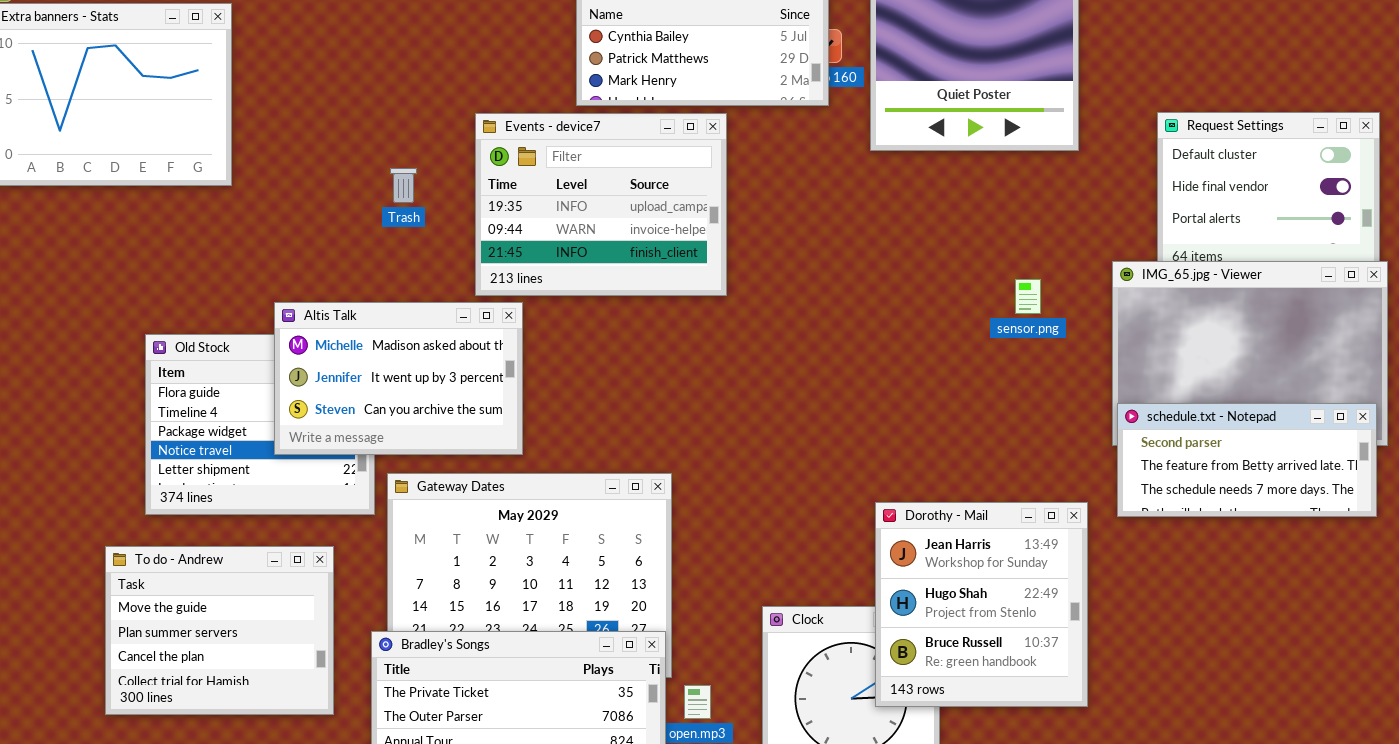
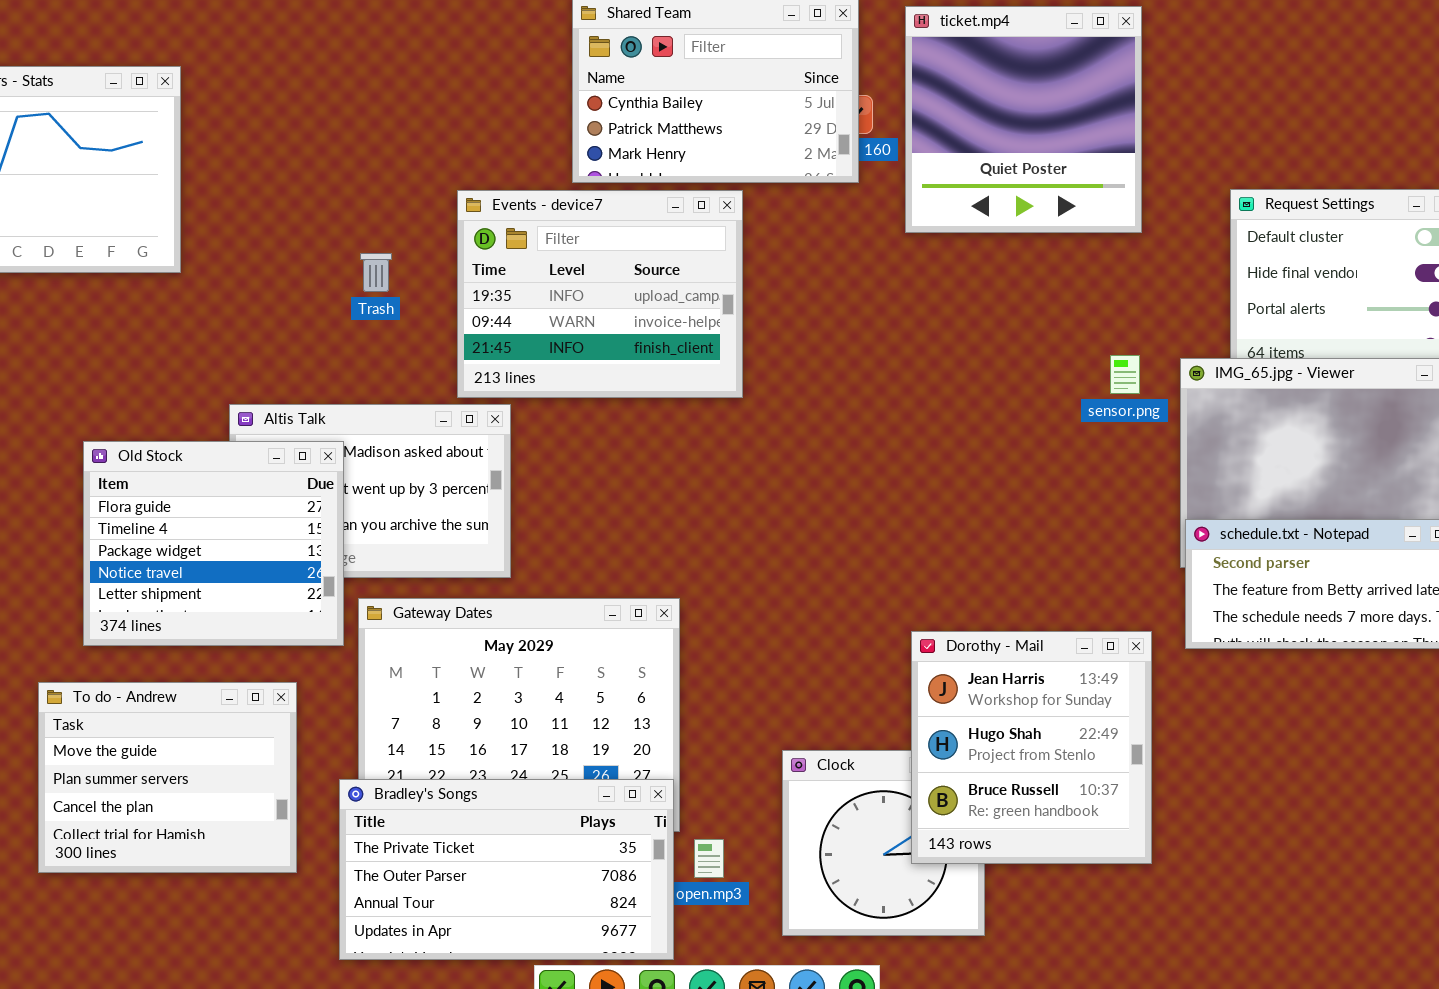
sensor.png: [1015,279,1041,314] -> [1110,355,1140,394], moved
Old Stock: [145,334,375,515] -> [83,441,344,646], raised

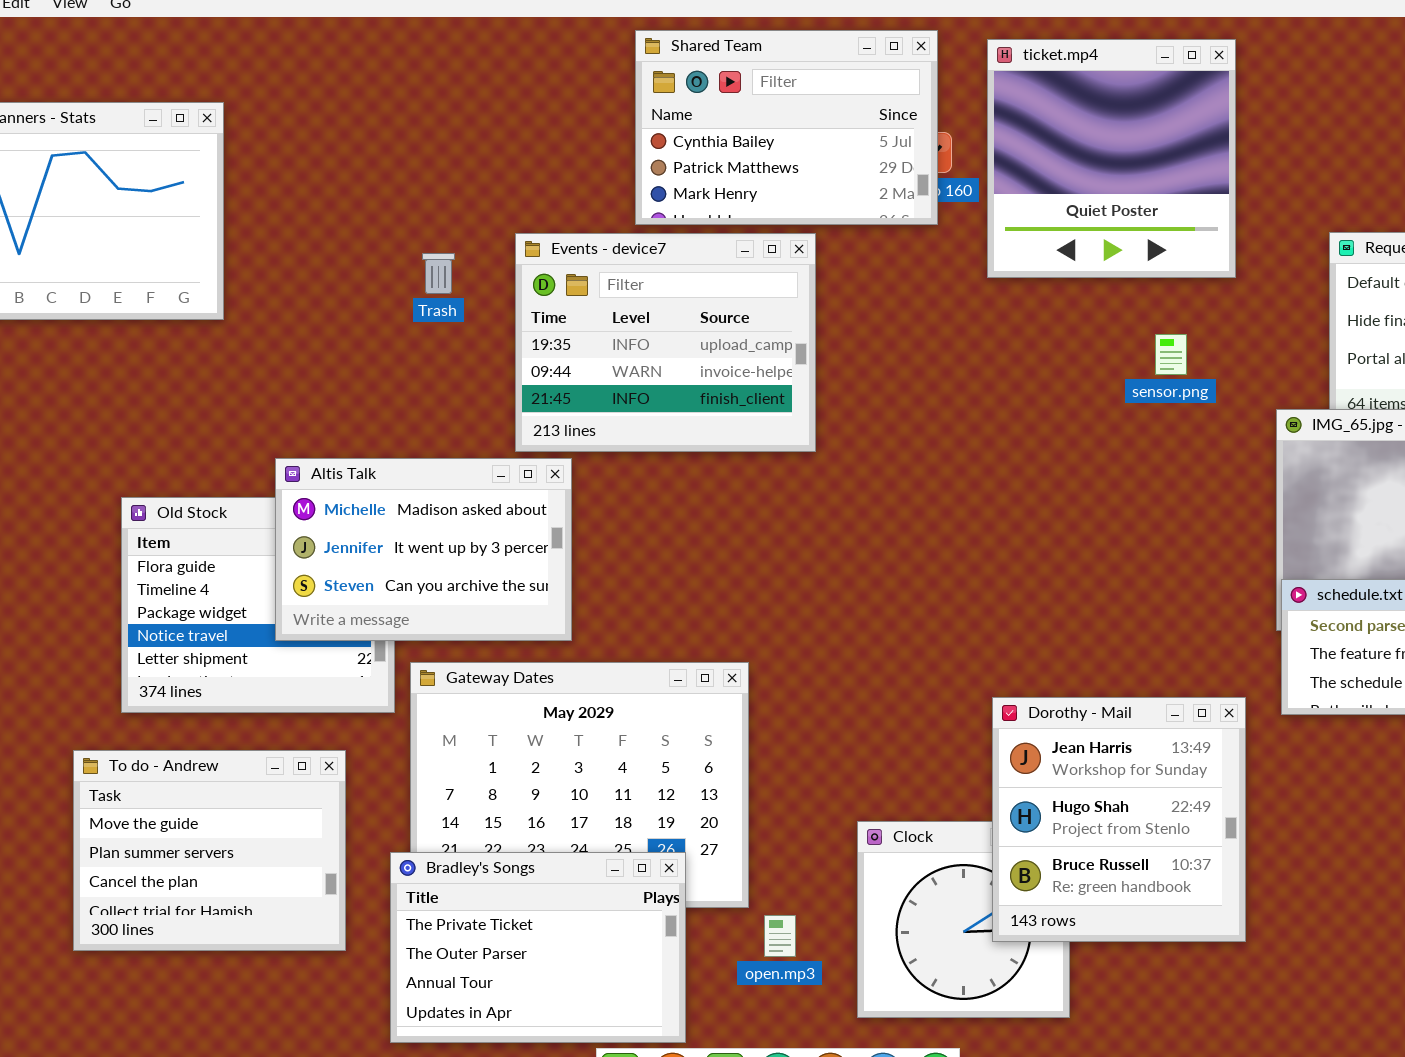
Trash: [360,253,392,292] -> [422,253,455,294], moved
sensor.png: [1110,355,1140,394] -> [1155,334,1187,375], moved
Altis Talk: [229,404,511,578] -> [275,458,572,641], raised
Bradley's Songs: [339,779,674,960] -> [390,852,686,1043], resized

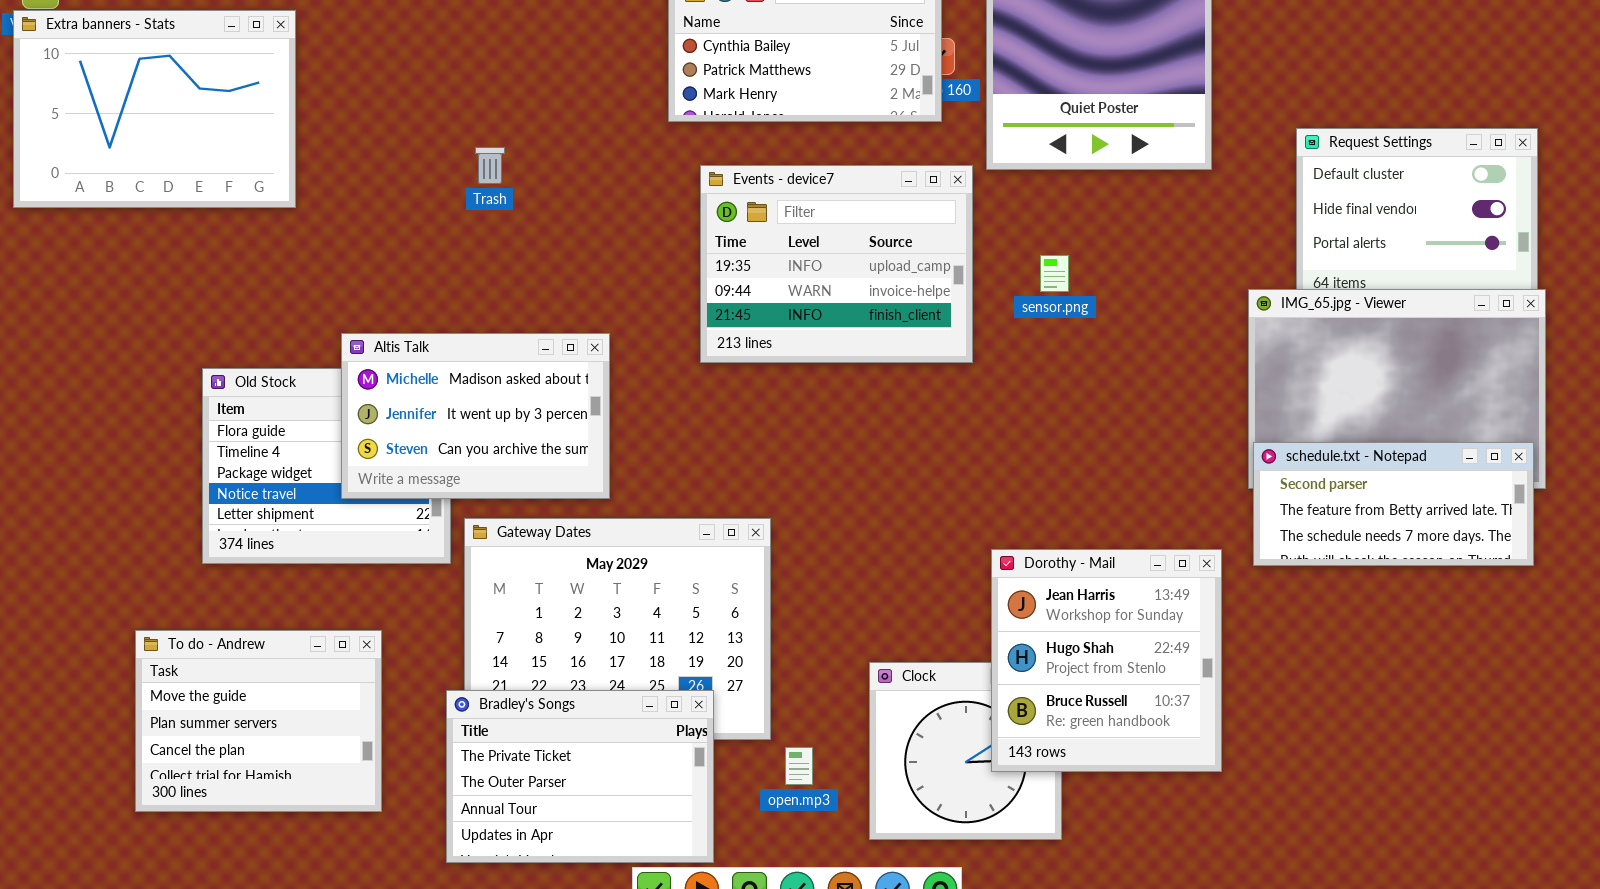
Events - device7: [515,233,816,452] -> [700,165,973,363], moved
sensor.png: [1155,334,1187,375] -> [1040,255,1069,292], moved
To do - Andrew: [73,750,346,951] -> [135,630,382,812], moved

